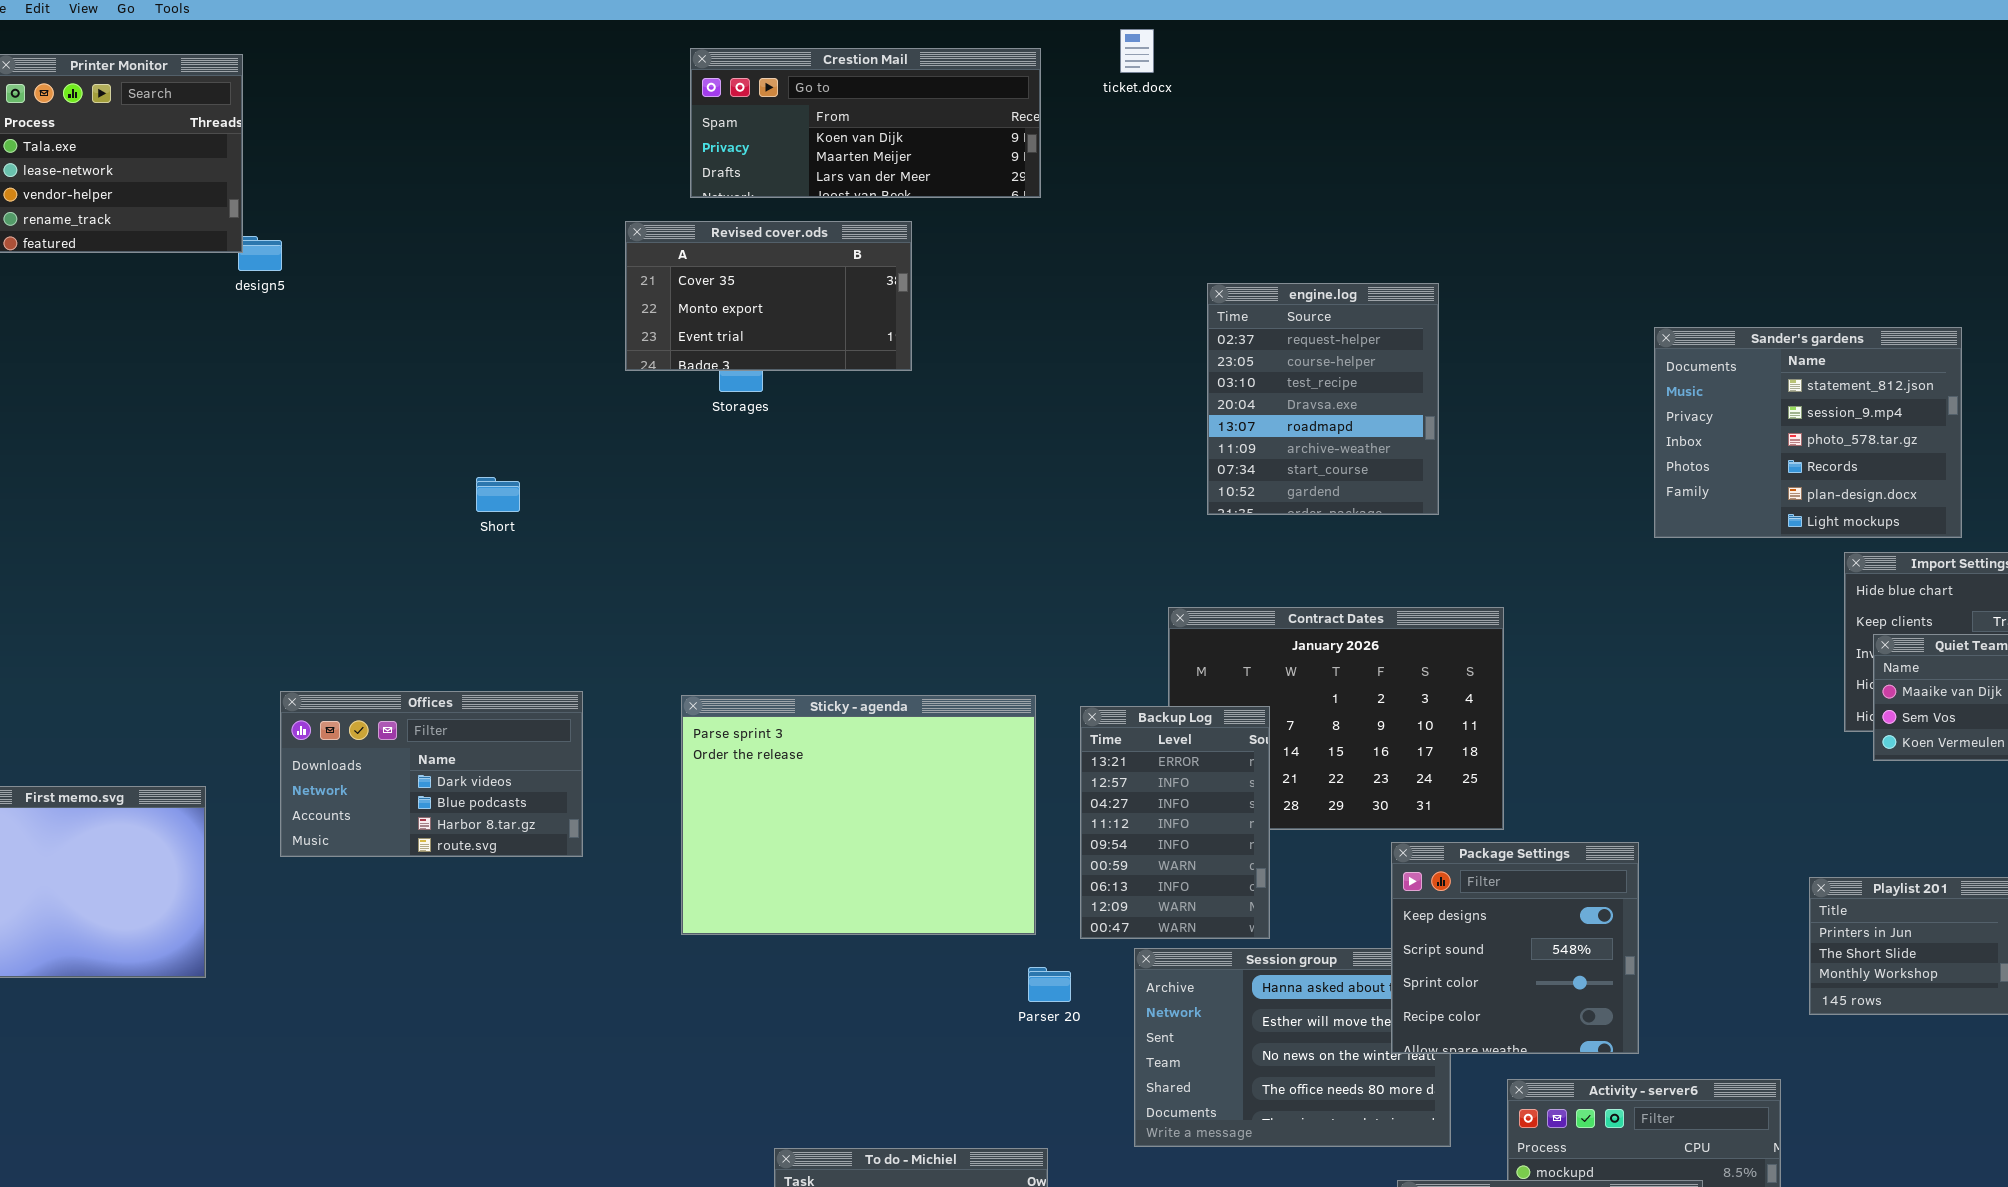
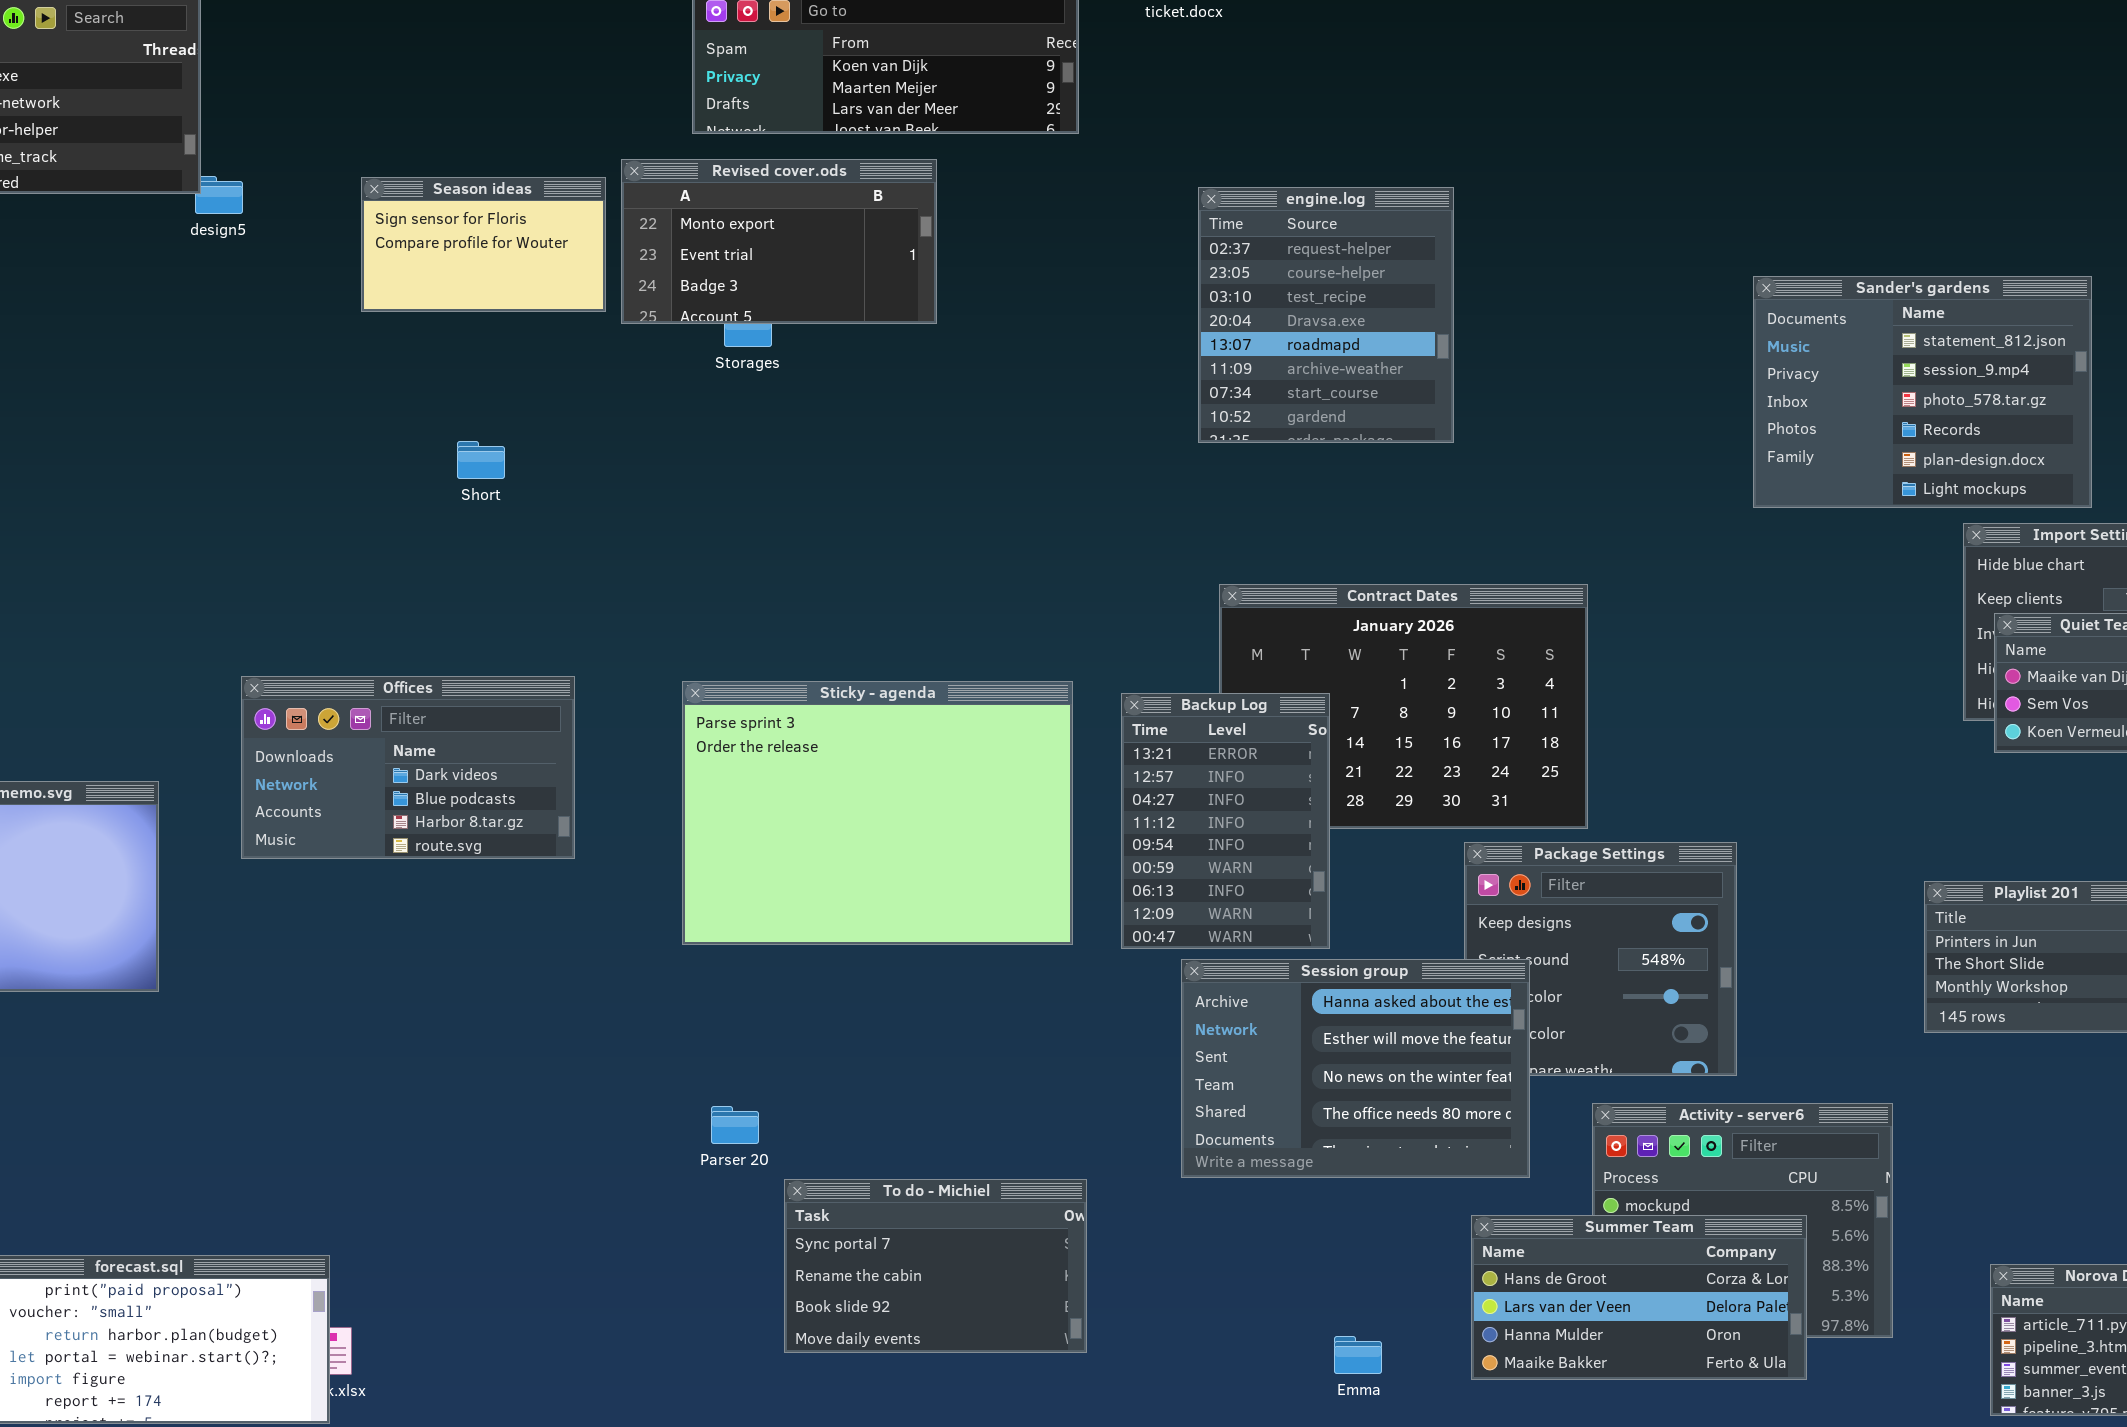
Revised cover.ods: [625,221,912,371] -> [621,159,937,324], scrolled down 1 row
Season ideas: none -> [361,177,606,312], opened
engine.log: [1207,283,1439,515] -> [1198,187,1454,443], moved
Session group: [1134,948,1451,1147] -> [1181,959,1530,1178], raised
Parser 20: [1028,967,1071,1002] -> [711,1106,759,1144], moved

